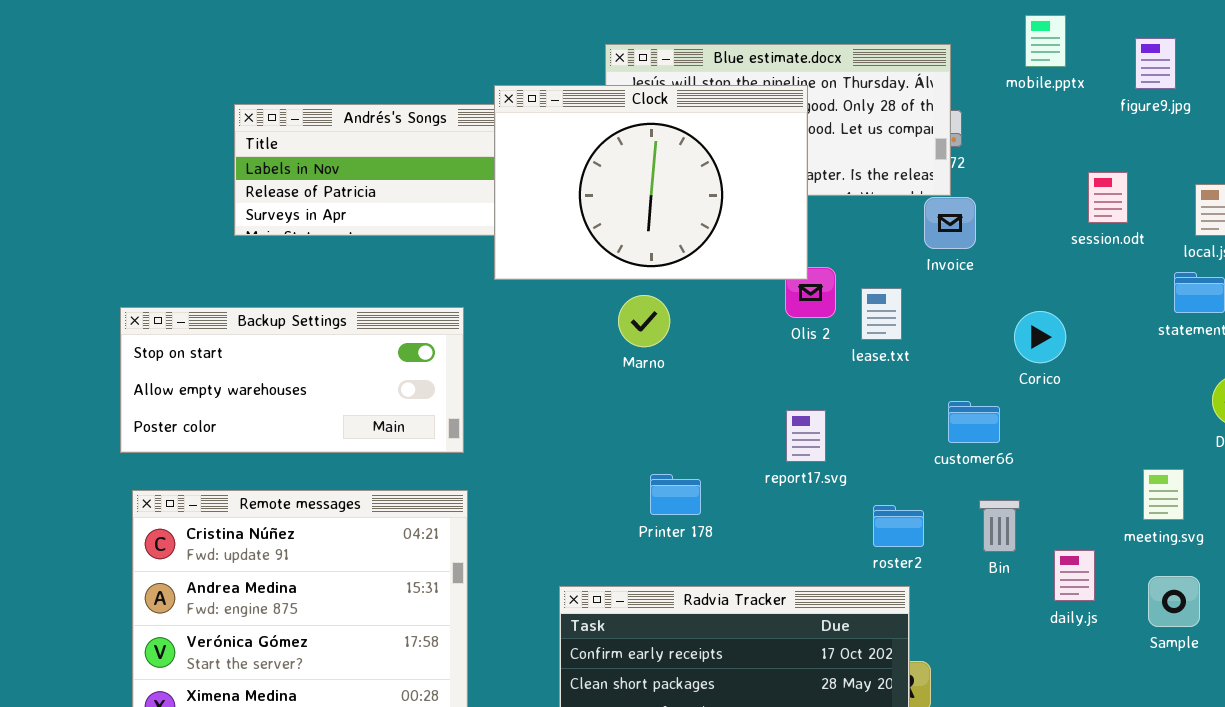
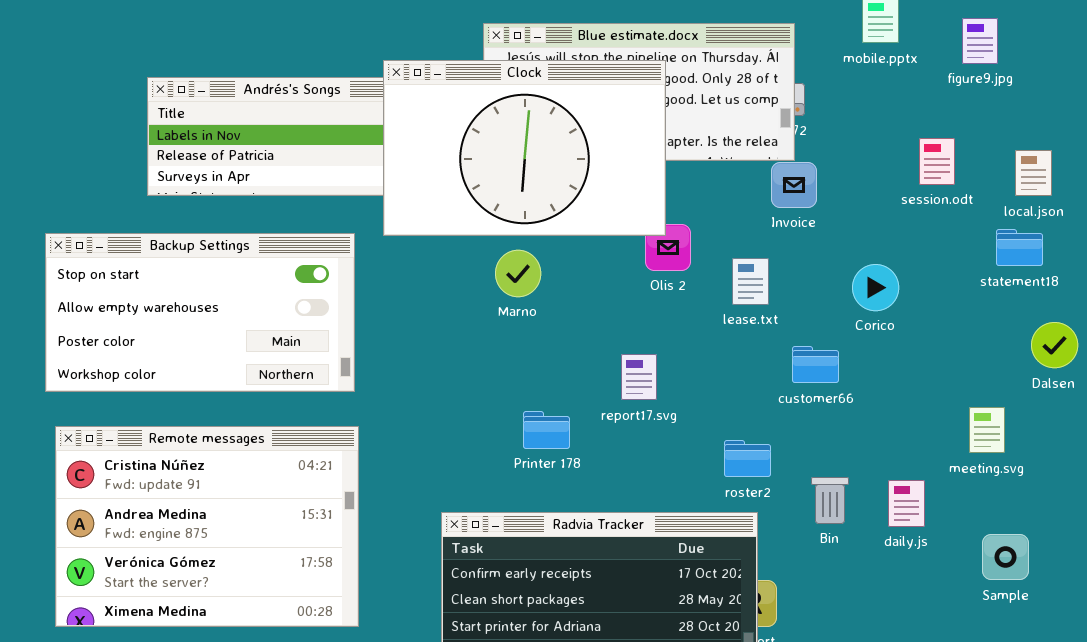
lease.txt: [861,288,902,340] -> [732,258,769,305], moved
Backup Settings: [120,307,464,453] -> [45,233,355,392], resized
report17.svg: [786,410,826,462] -> [621,354,657,400], moved
Bin: [979,500,1020,552] -> [811,477,849,524], moved
Sample: [1148,576,1200,627] -> [982,534,1029,580], moved

